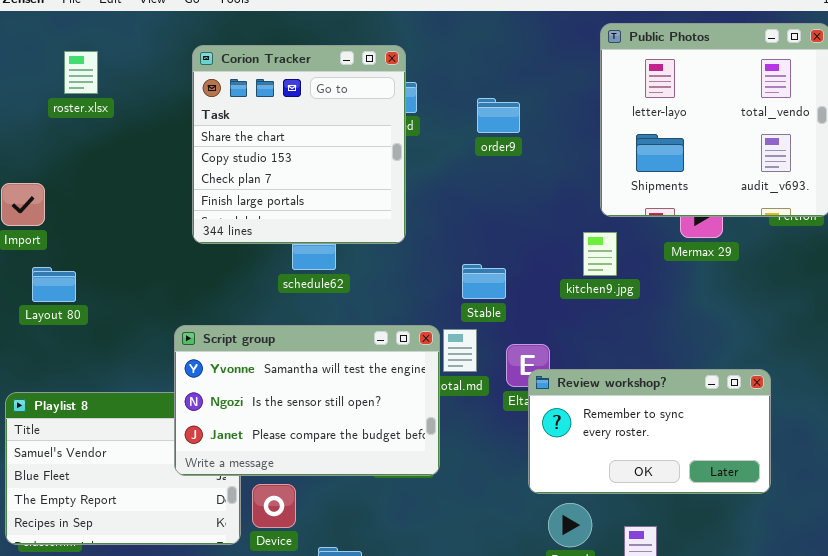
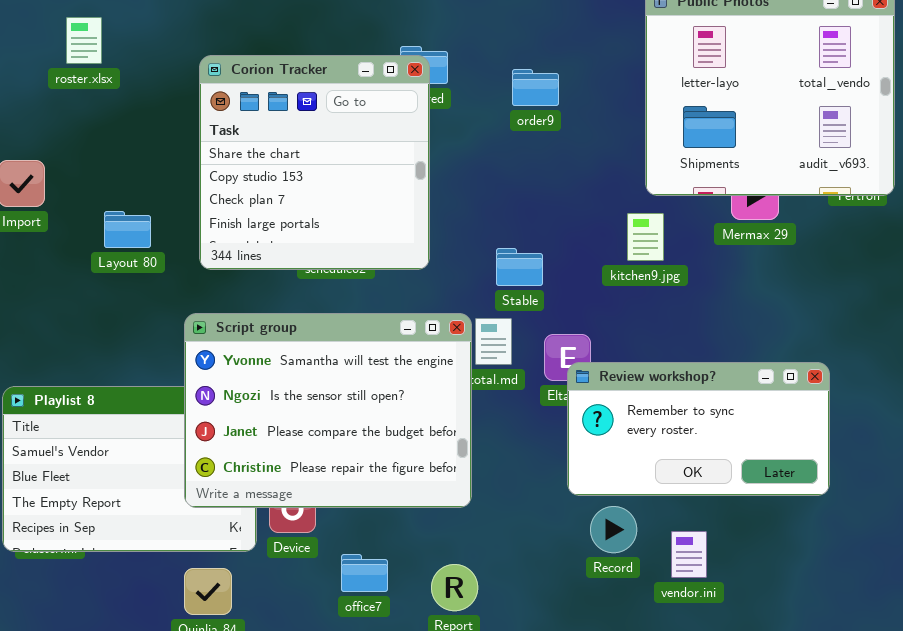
Corion Tracker: [192,45,406,244] -> [199,55,430,270], moved
Layout 80: [32,267,76,302] -> [104,211,151,248], moved
Script group: [174,325,440,476] -> [184,313,472,508], resized

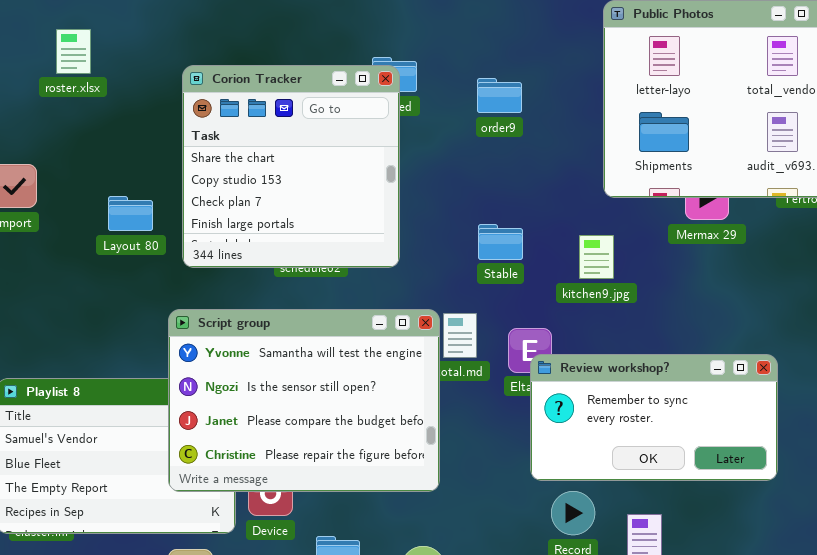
Layout 80: [104,211,151,248] -> [108,196,153,231], moved
kitchen9.jpg: [627,213,664,261] -> [579,235,614,279], moved
Stable: [496,248,543,286] -> [478,224,523,260], moved

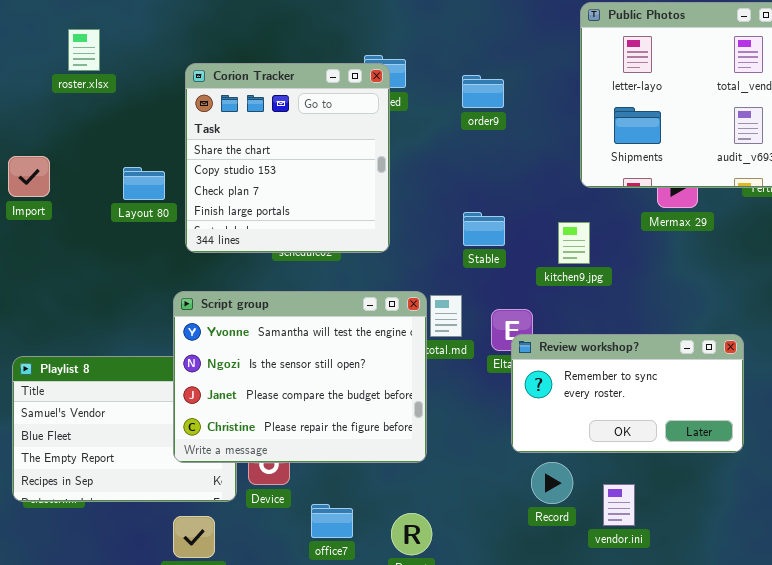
Layout 80: [108,196,153,231] -> [123,167,165,200], moved

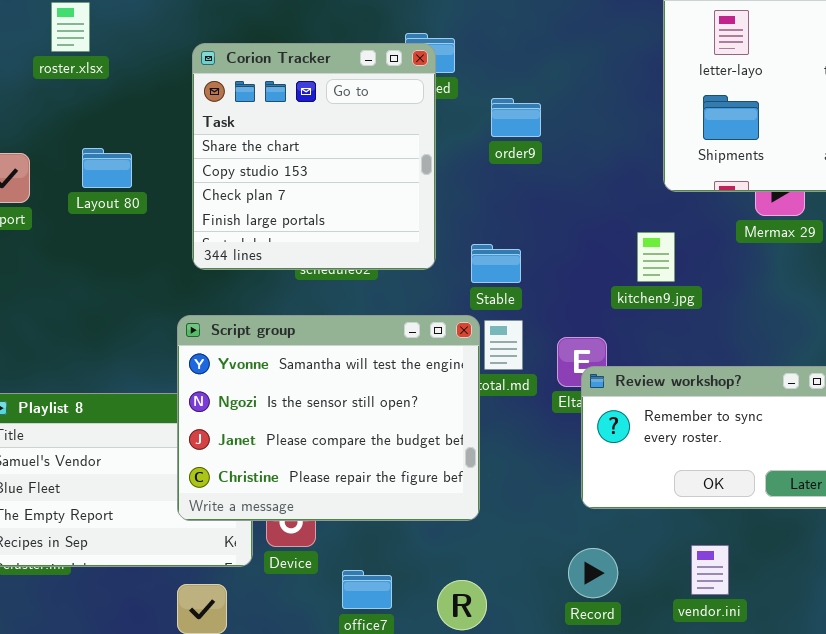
order9: [462,75,504,108] -> [491,98,541,137], moved
Layout 80: [123,167,165,200] -> [82,148,132,188], moved
Stable: [463,212,505,246] -> [471,244,521,283], moved
Record: [531,462,573,504] -> [568,548,618,598], moved

